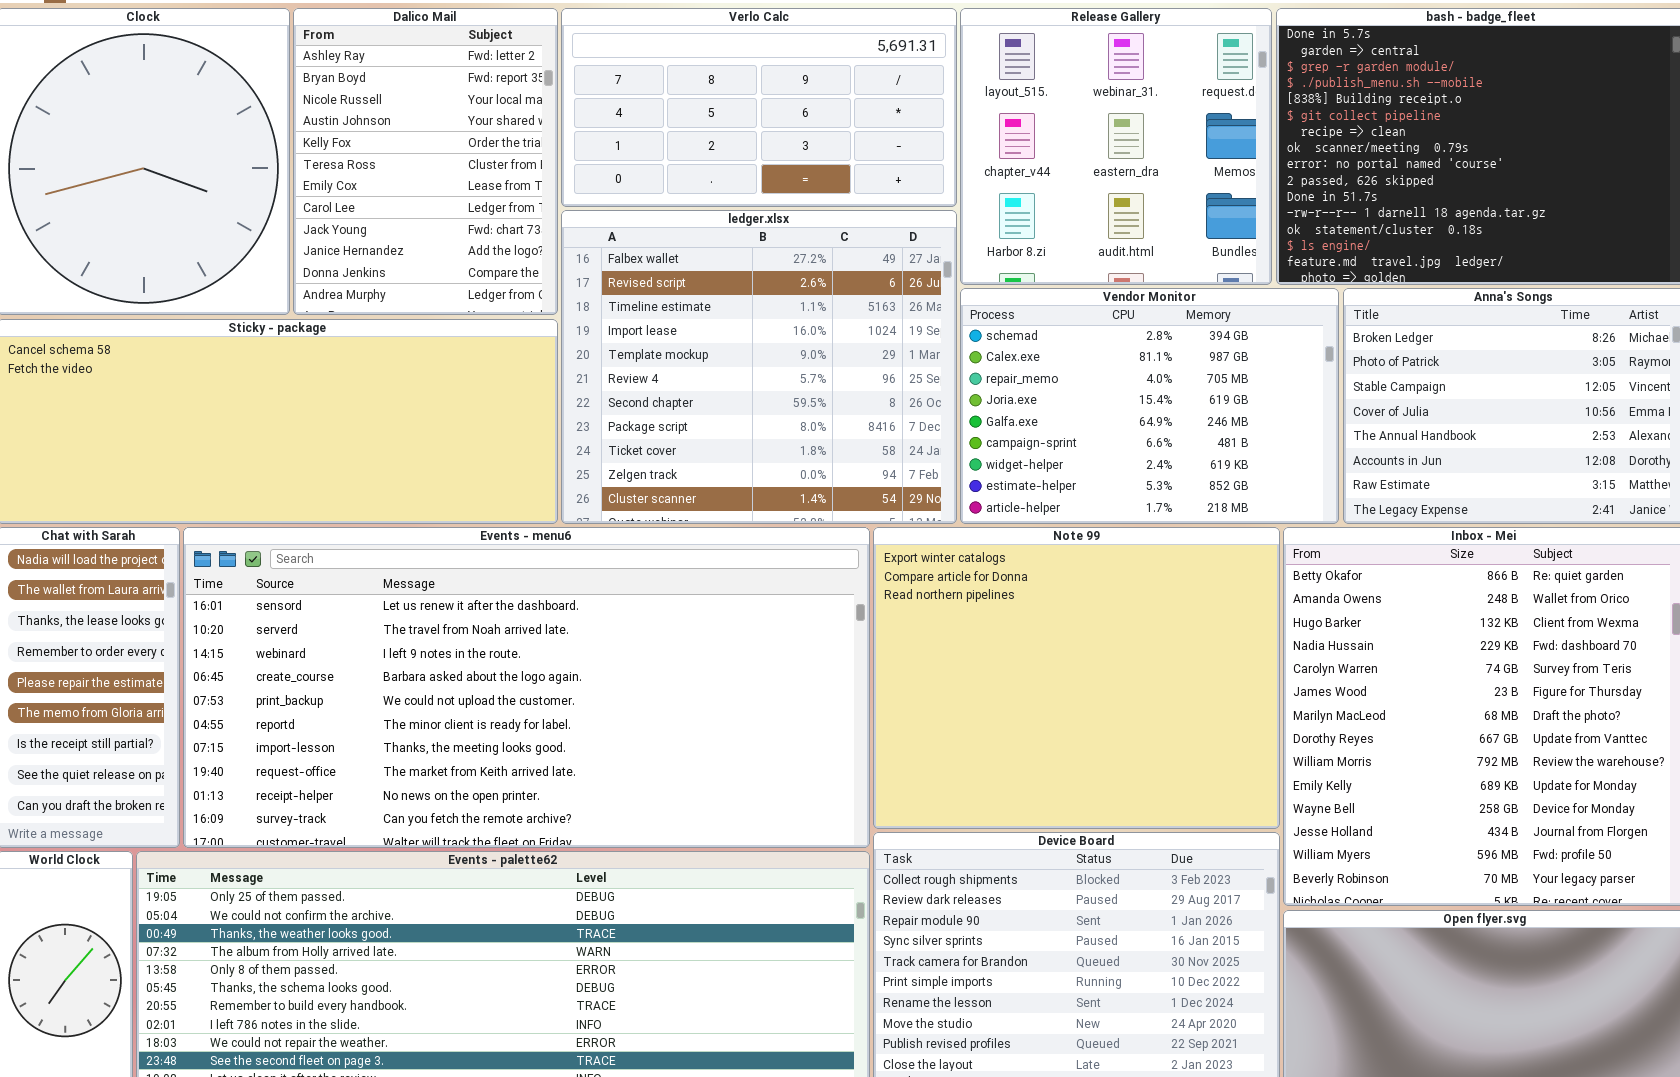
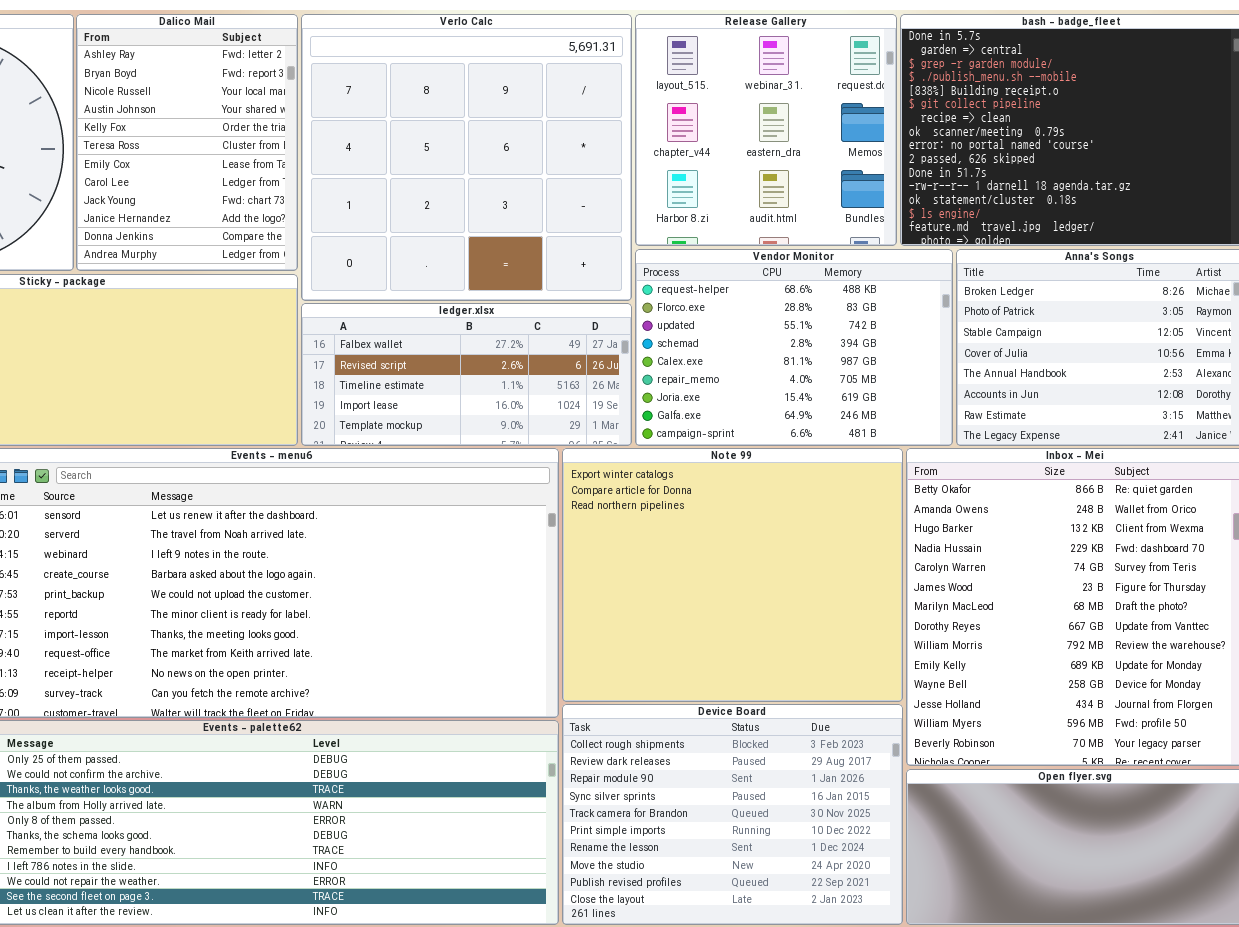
Verlo Calc: [561,8,957,207] -> [301,14,632,301], resized
ledger.xlsx: [561,210,957,524] -> [301,303,632,446], resized
Vendor Monitor: [960,288,1339,524] -> [635,249,953,446], scrolled up 3 rows

